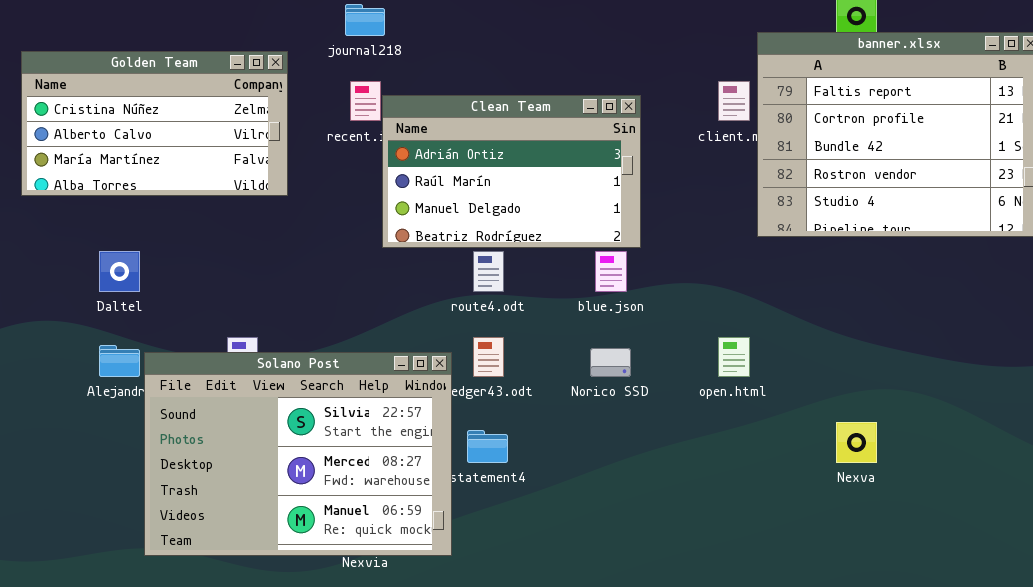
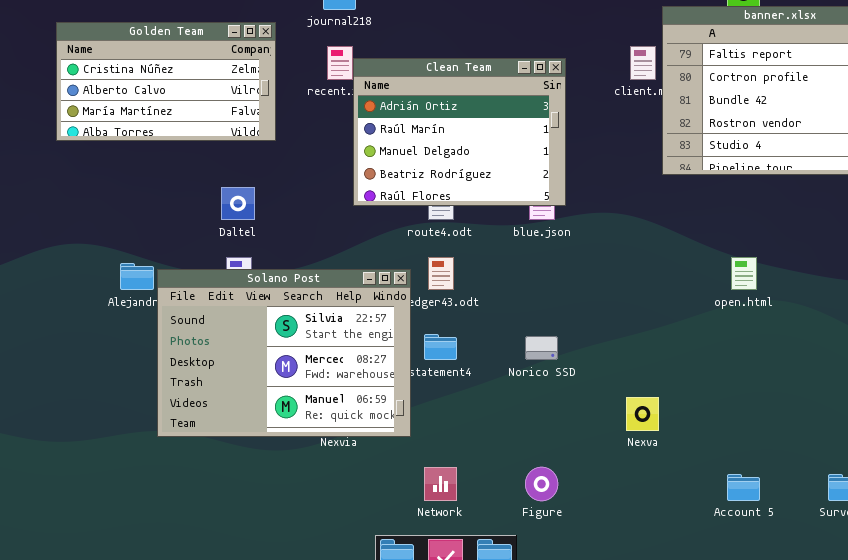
Clean Team: [382,95,641,248] -> [353,58,566,206], resized
Daltel: [99,251,140,292] -> [221,187,255,220], moved
open.html: [718,337,750,377] -> [731,257,757,290], moved
Norico SSD: [590,348,631,377] -> [525,336,558,360], moved
Nexva: [836,422,877,463] -> [626,397,659,431], moved

